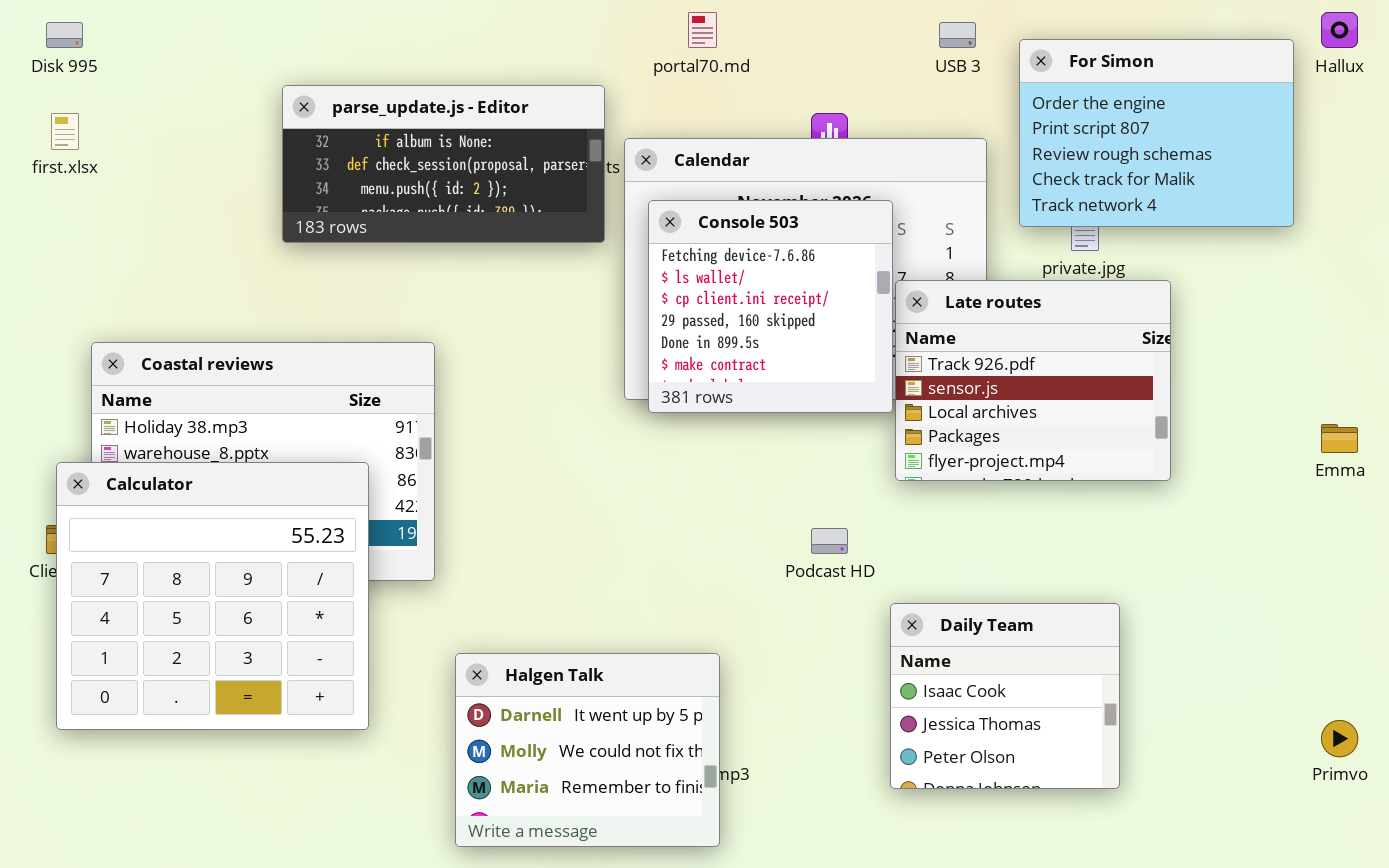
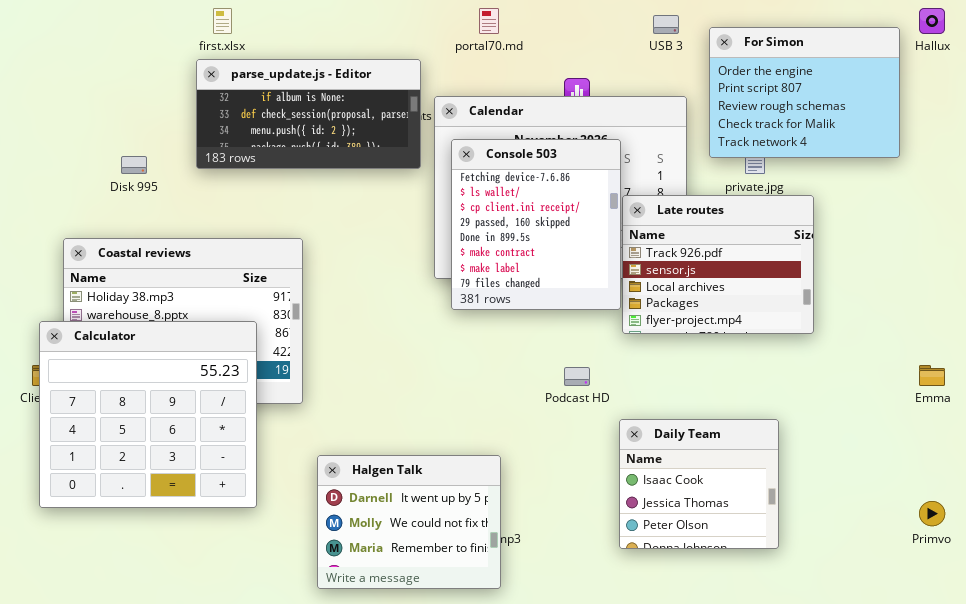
Disk 995: [46,22,83,48] -> [121,156,147,174], moved
first.xlsx: [51,113,79,150] -> [213,8,232,34], moved
Console 503: [648,200,893,413] -> [451,139,621,310], resized
Emma: [1321,424,1358,453] -> [919,365,945,386], moved

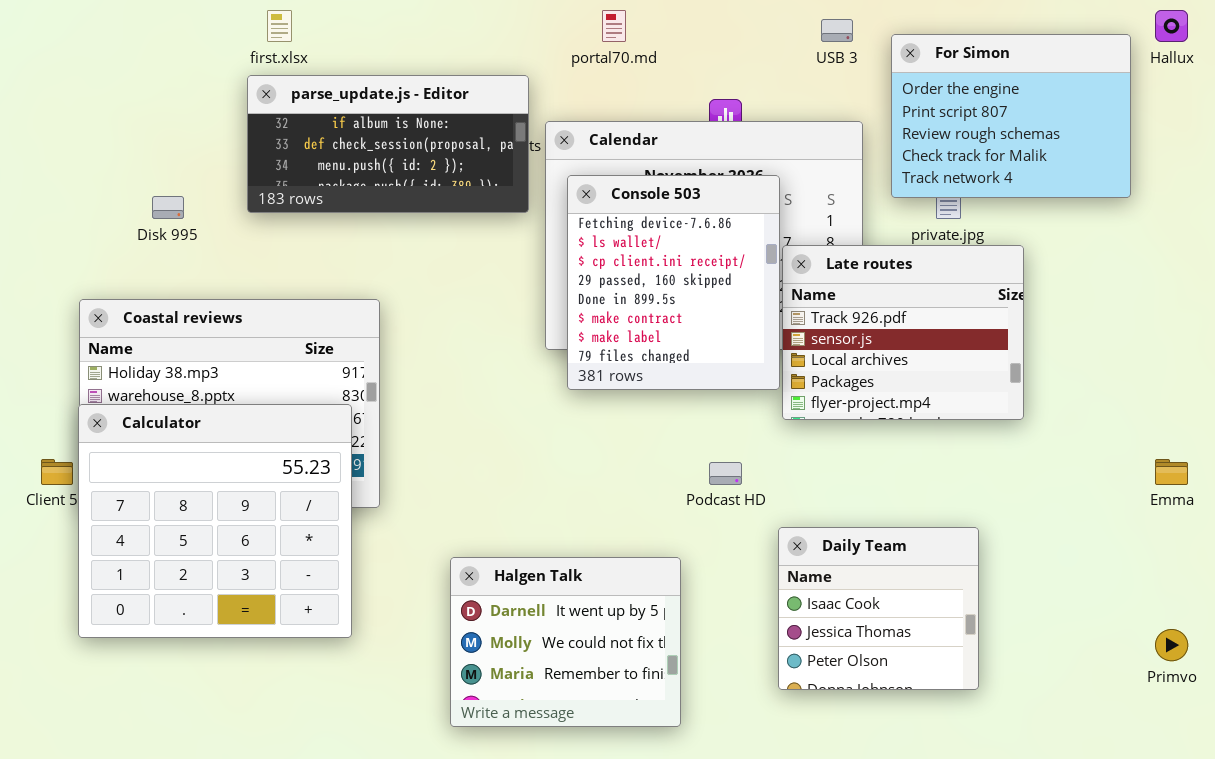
Calculator: [39,321,257,508] -> [78,404,352,638], moved
Halgen Talk: [317,455,501,589] -> [450,557,681,727], moved

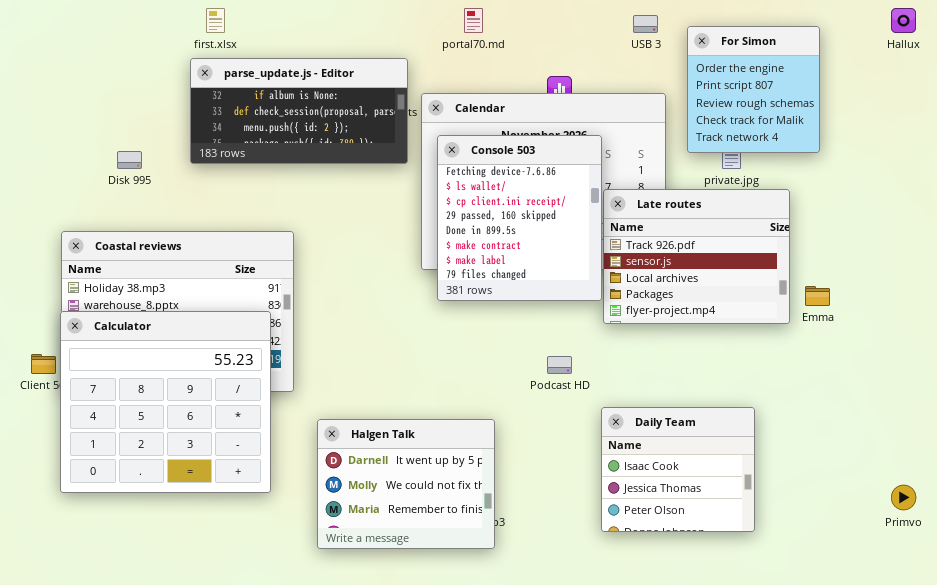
For Simon: [891,34,1131,198] -> [687,26,820,153], resized
Emma: [1155,459,1188,485] -> [805,286,830,306], moved
Halgen Talk: [450,557,681,727] -> [317,419,495,549], moved

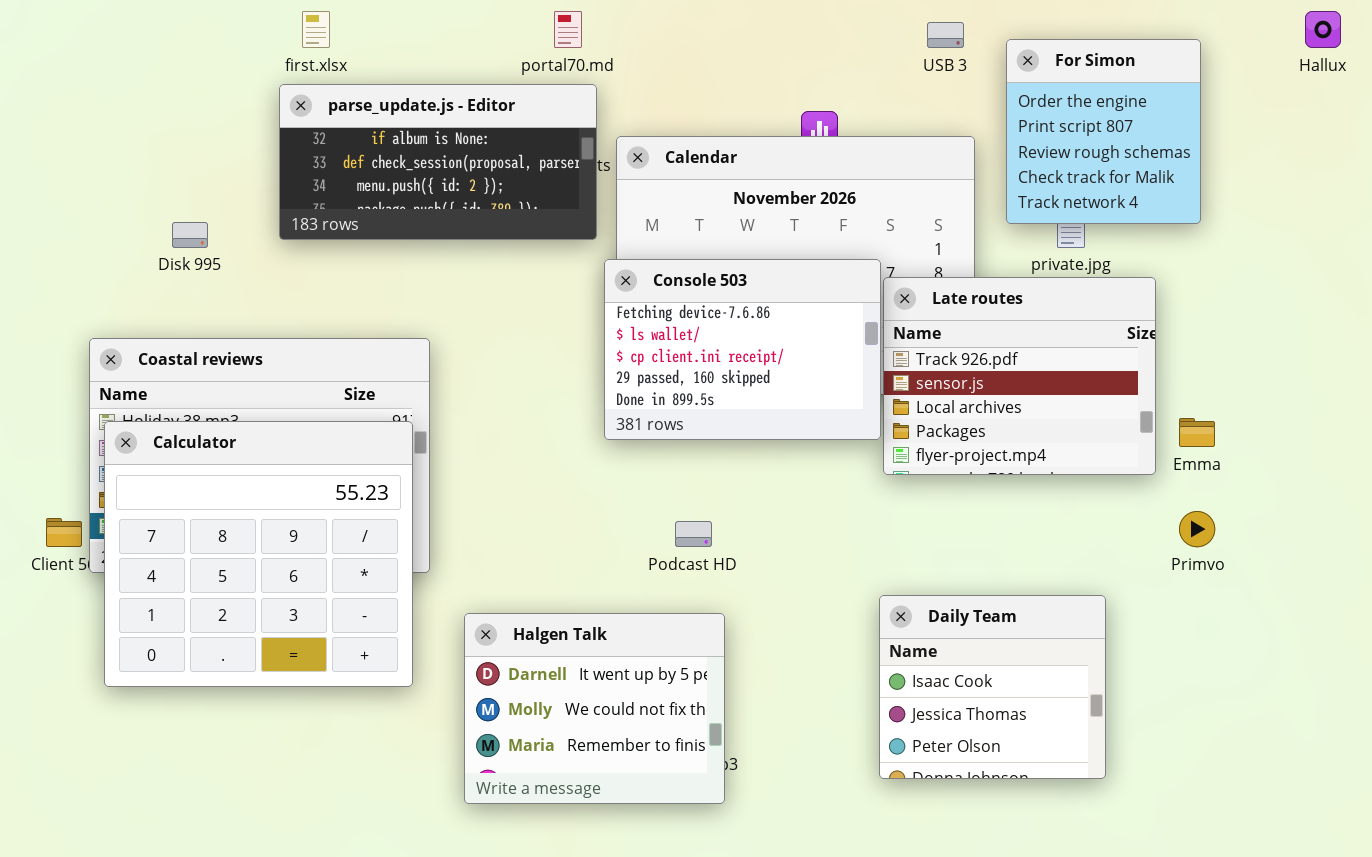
portal70.md: [464,8,483,33] -> [554,11,582,48], moved
Console 503: [437,135,602,301] -> [604,259,881,440], resized
Calculator: [60,311,271,493] -> [104,421,413,687], moved
Podcast HD: [547,356,572,374] -> [675,521,712,547], moved
Primvo: [891,485,916,510] -> [1179,511,1215,547], moved

